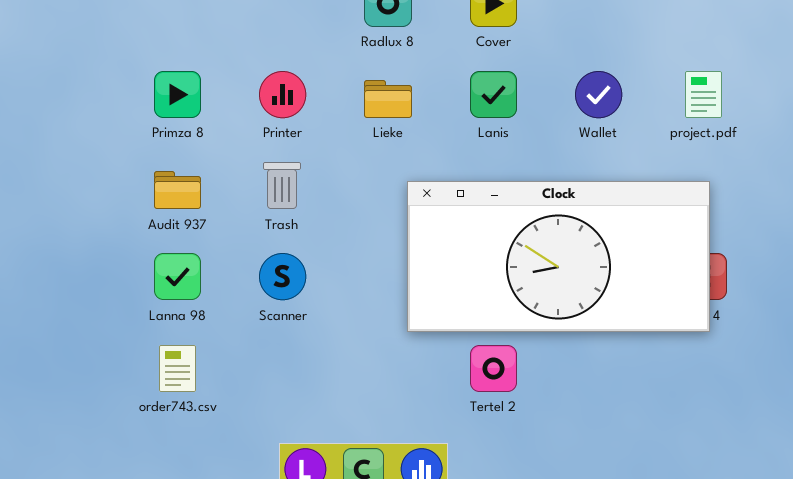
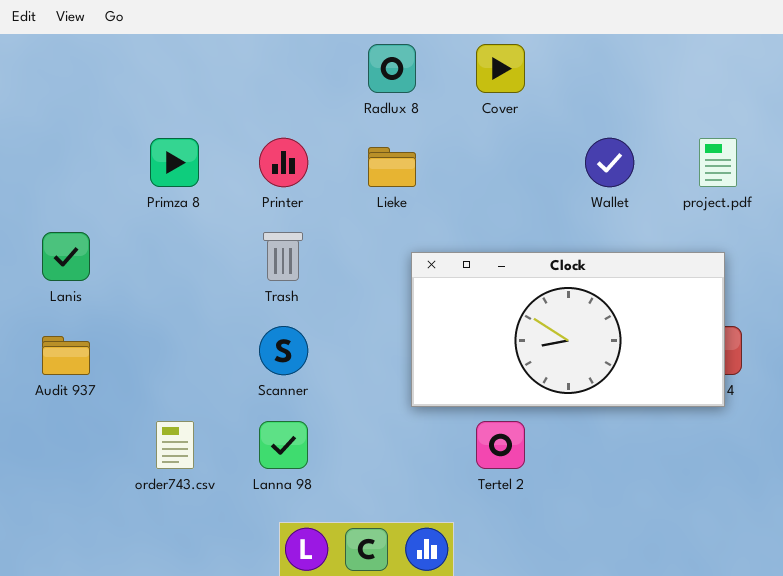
Lanis: [470,71,517,118] -> [42,232,90,281], moved
Audit 937: [154,171,201,209] -> [42,336,90,375], moved
Lanna 98: [154,253,201,300] -> [259,421,308,469], moved

